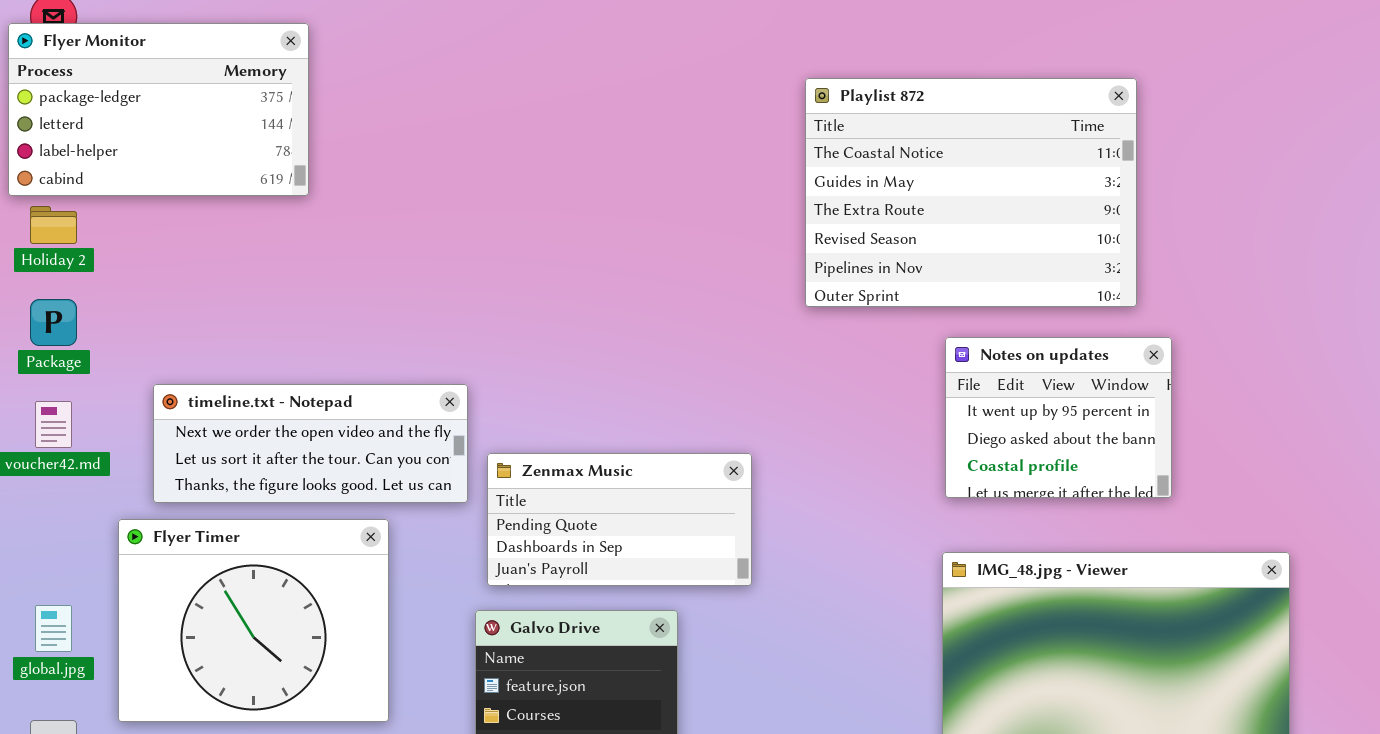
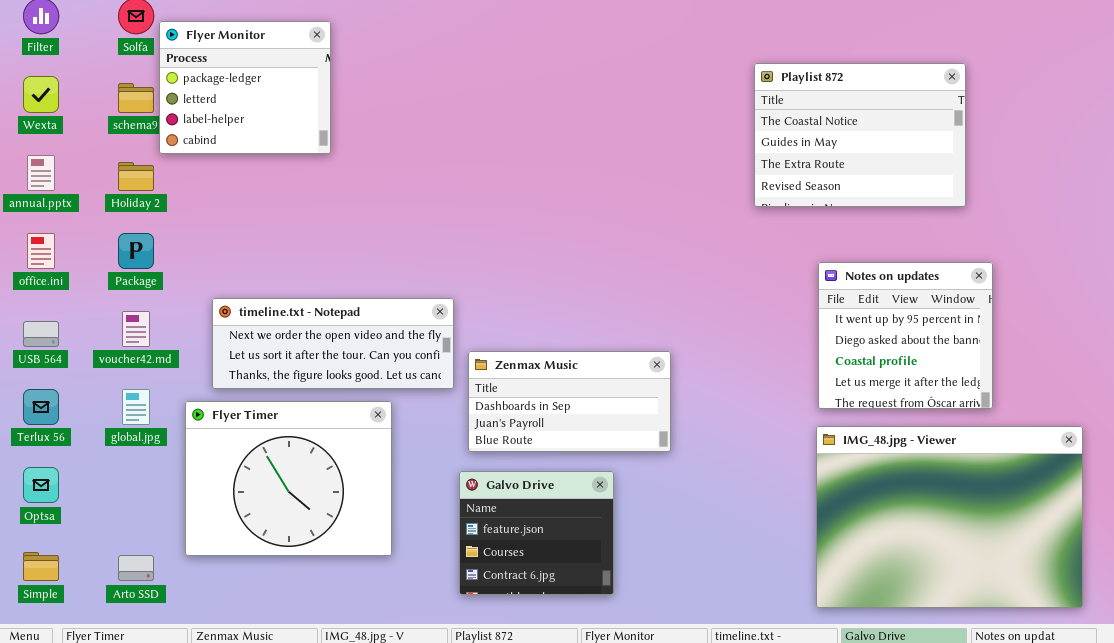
Flyer Monitor: [8,23,309,196] -> [159,21,331,154], resized
Playlist 872: [805,78,1137,307] -> [754,63,966,207], resized
Notes on updates: [945,337,1172,498] -> [818,262,993,409], resized
Zenmax Music: [487,453,752,586] -> [468,351,671,452], scrolled down 1 row
global.jpg: [35,605,72,652] -> [122,389,150,425], moved

